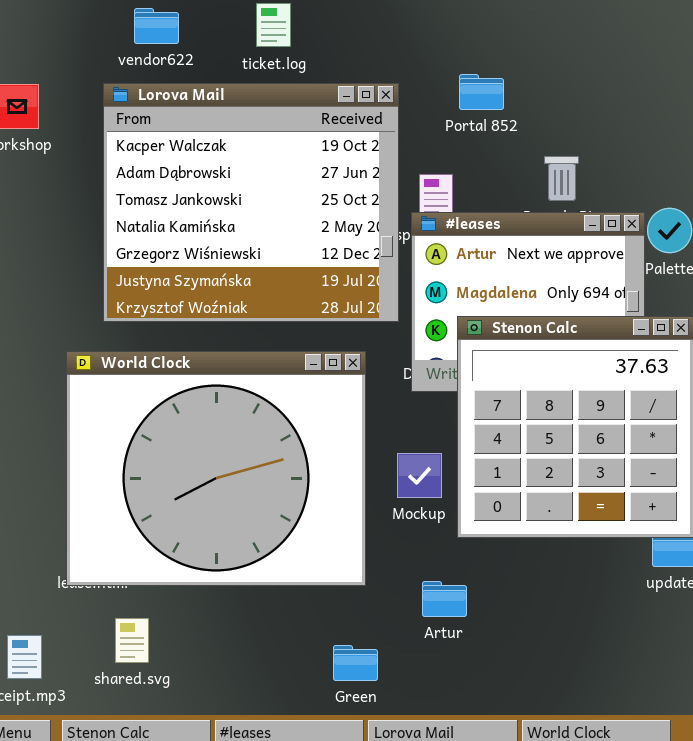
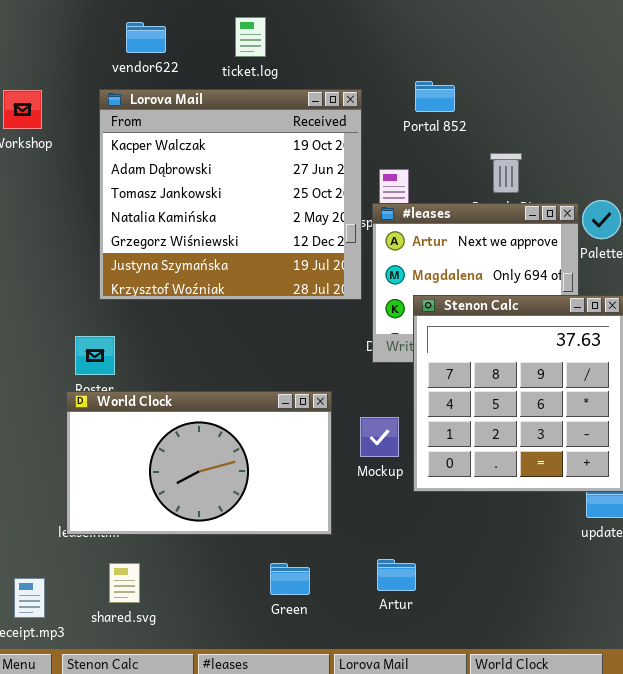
World Clock: [66,351,366,586] -> [66,391,332,535], resized
Artur: [422,581,467,617] -> [377,559,416,591], moved
Green: [333,645,378,681] -> [270,563,310,595], moved

